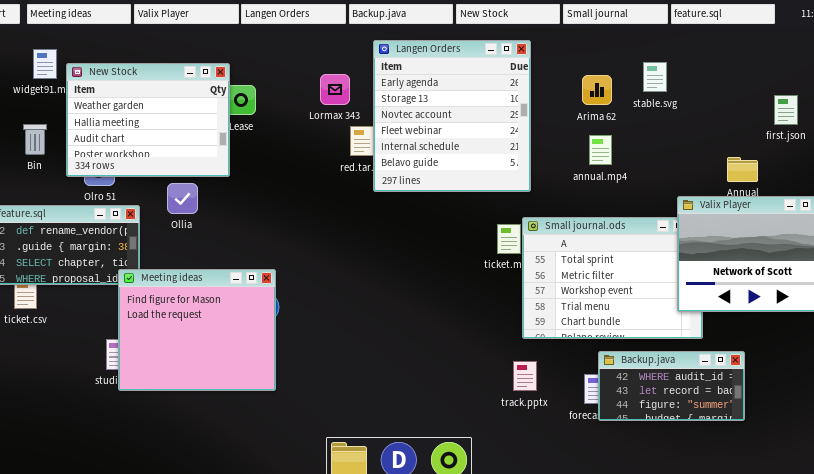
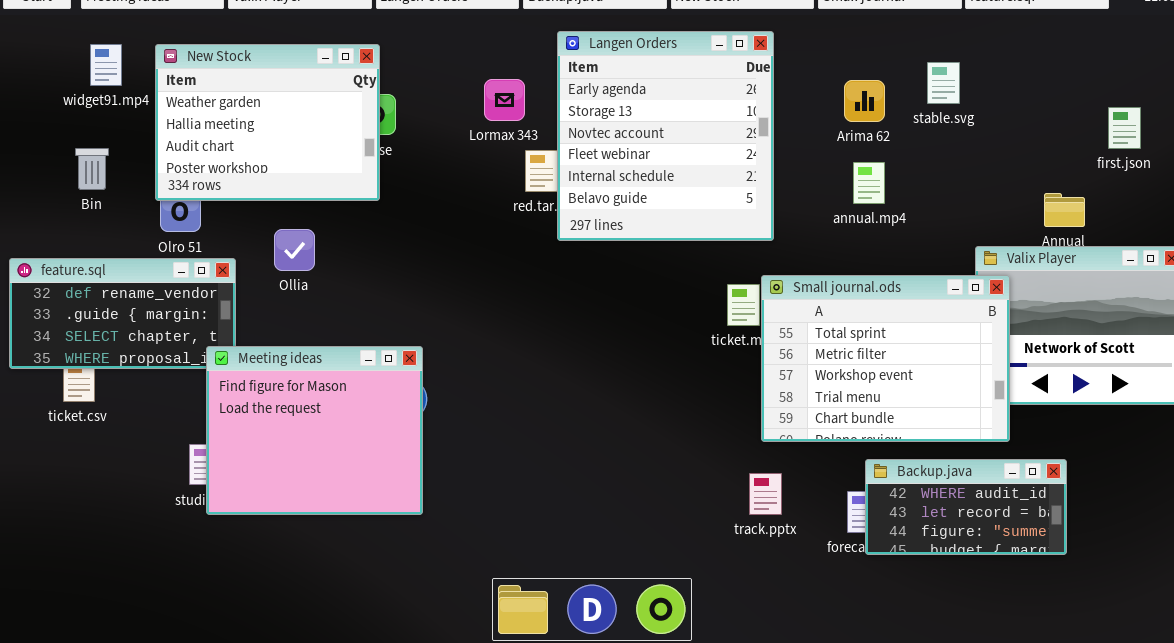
New Stock: [66,63,230,177] -> [155,44,380,201], moved
Small journal.ods: [522,217,703,339] -> [761,275,1010,442], raised

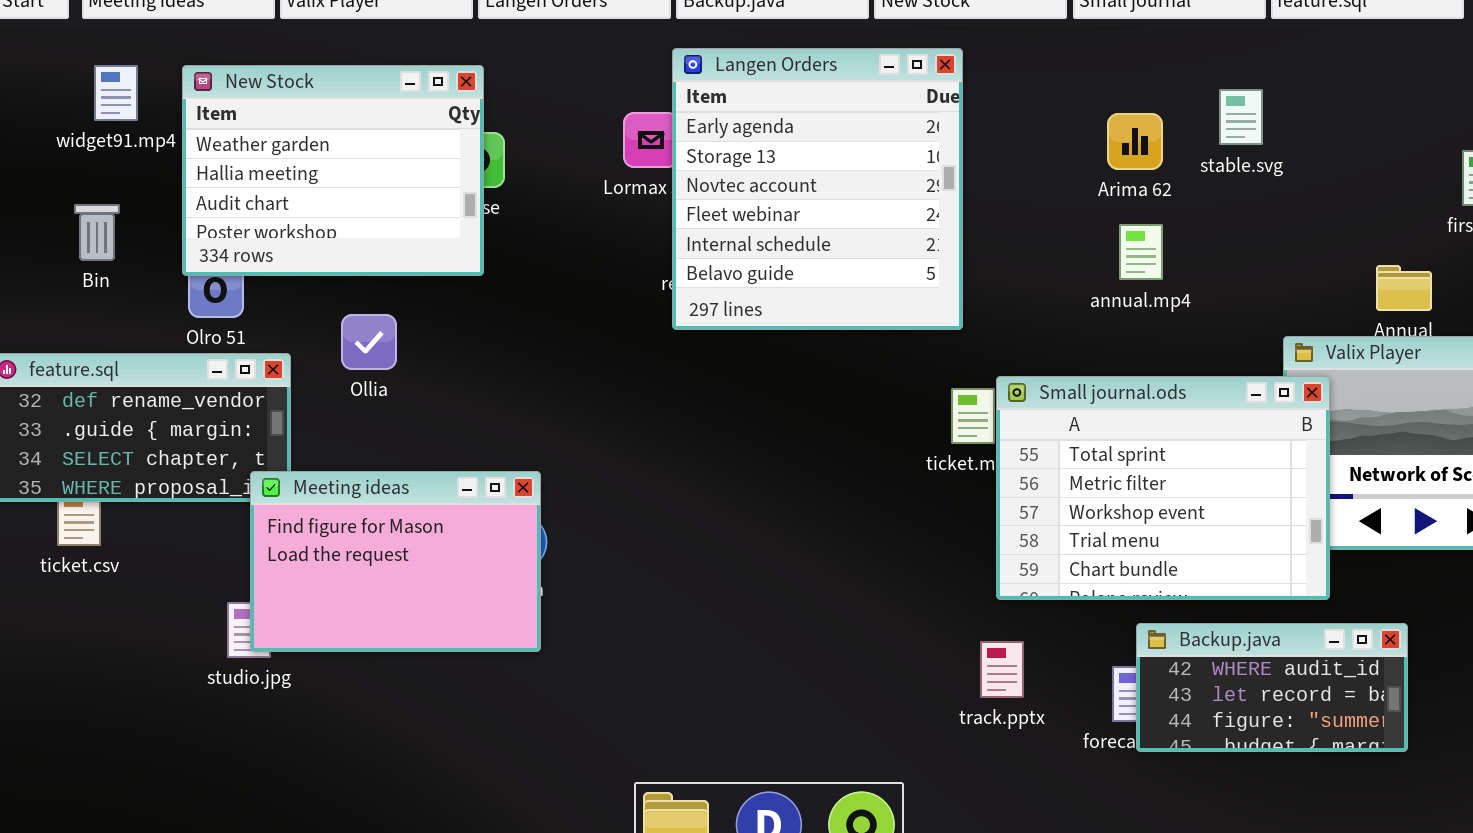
Langen Orders: [557,31,774,241] -> [672,48,963,330], moved
Meeting ideas: [206,346,423,515] -> [250,471,541,652], resized

